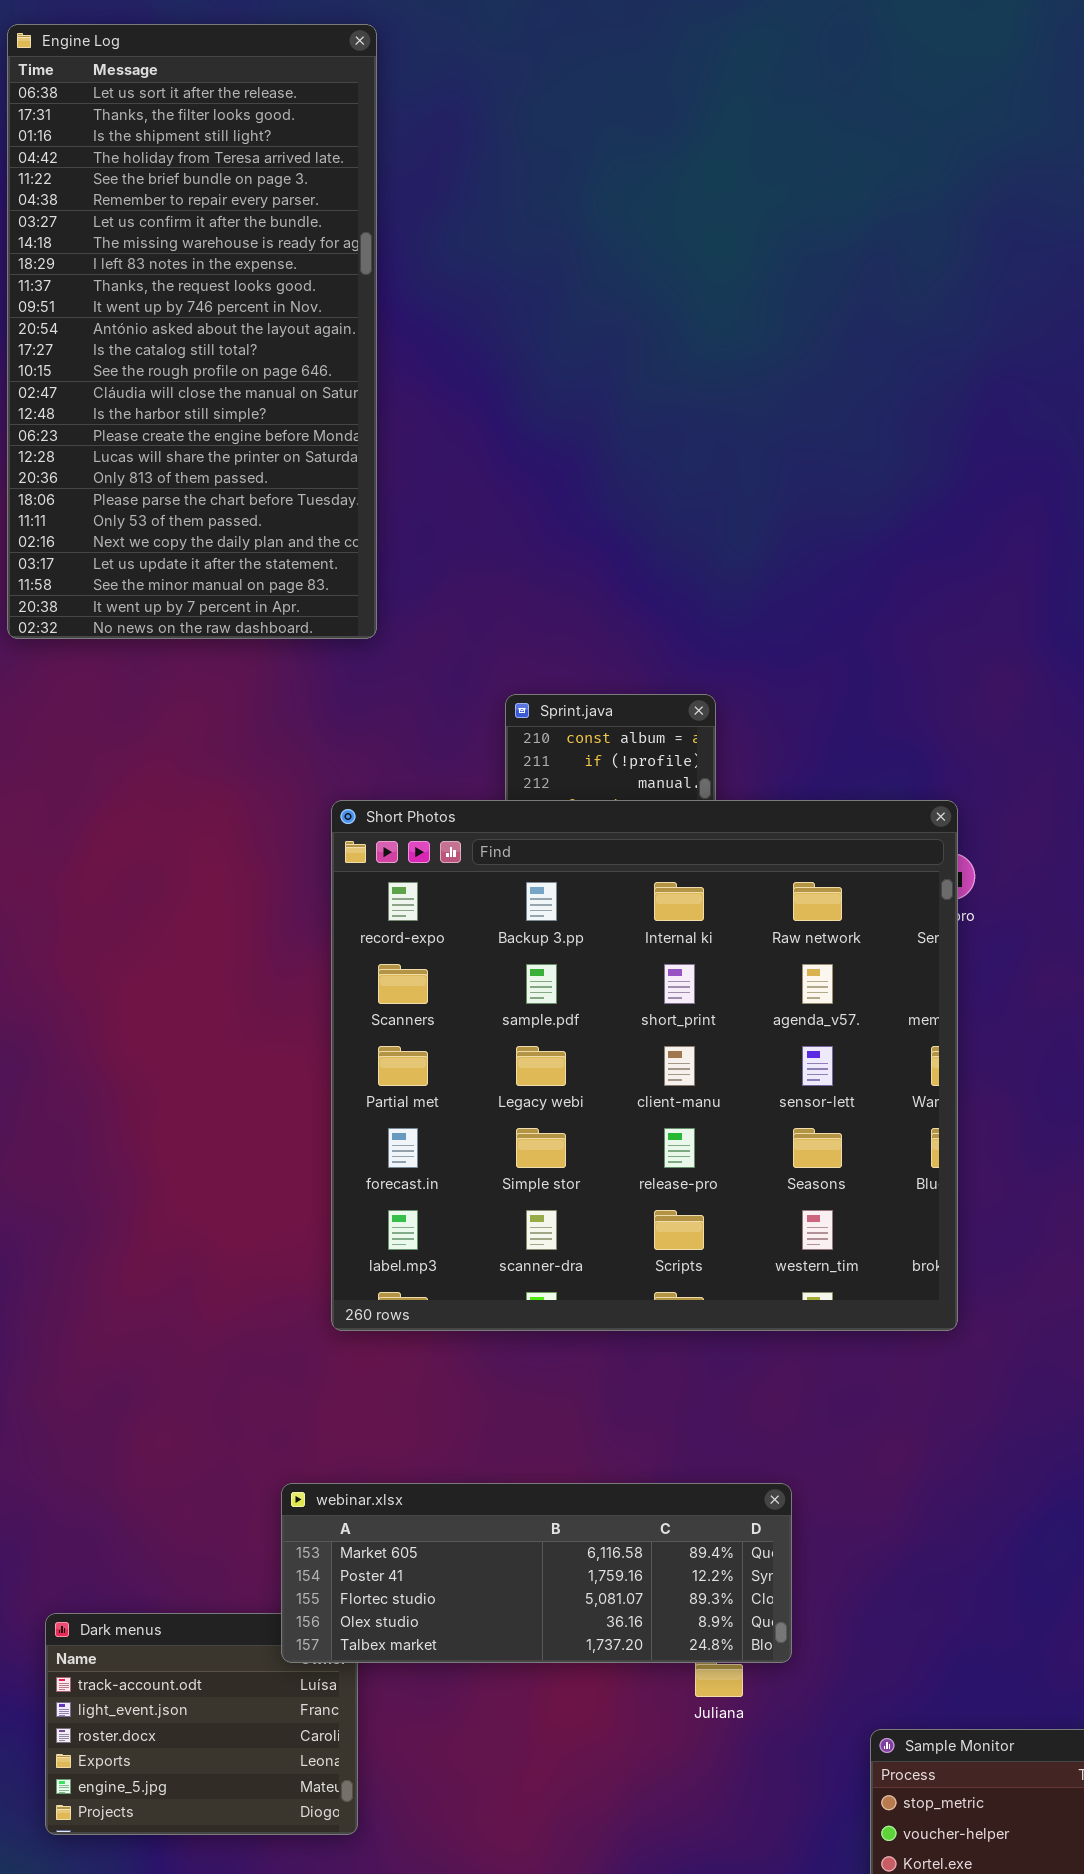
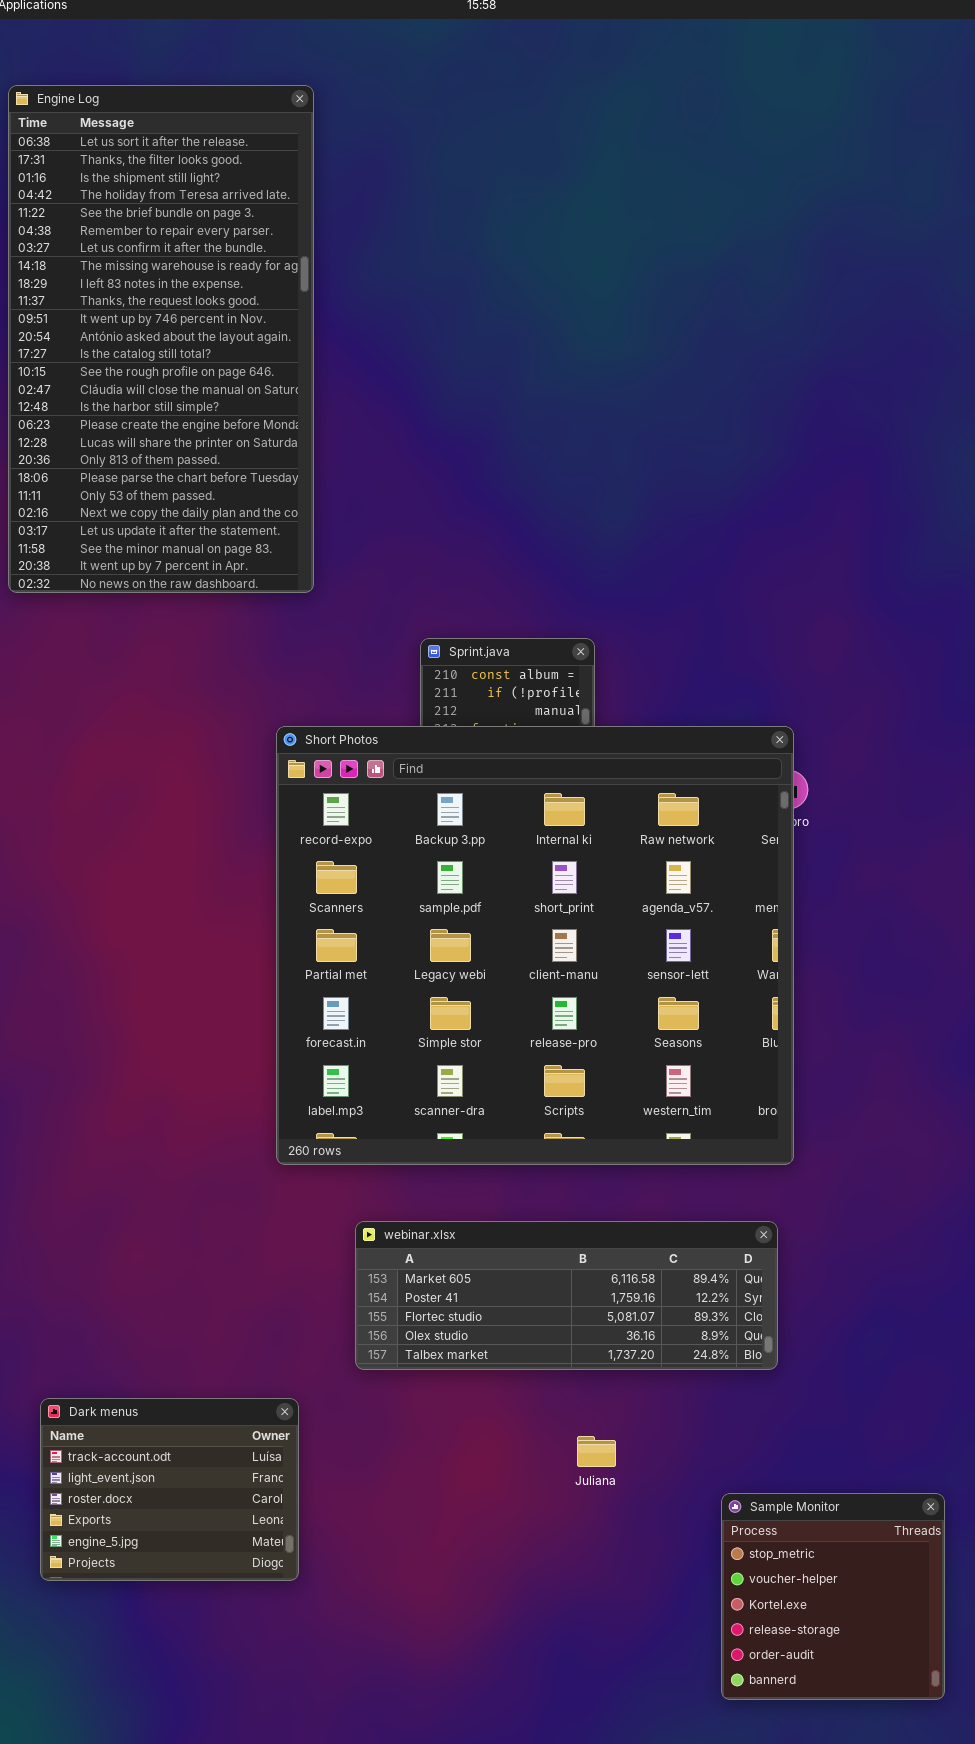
webinar.xlsx: [281,1483,792,1663] -> [355,1221,778,1370], moved

